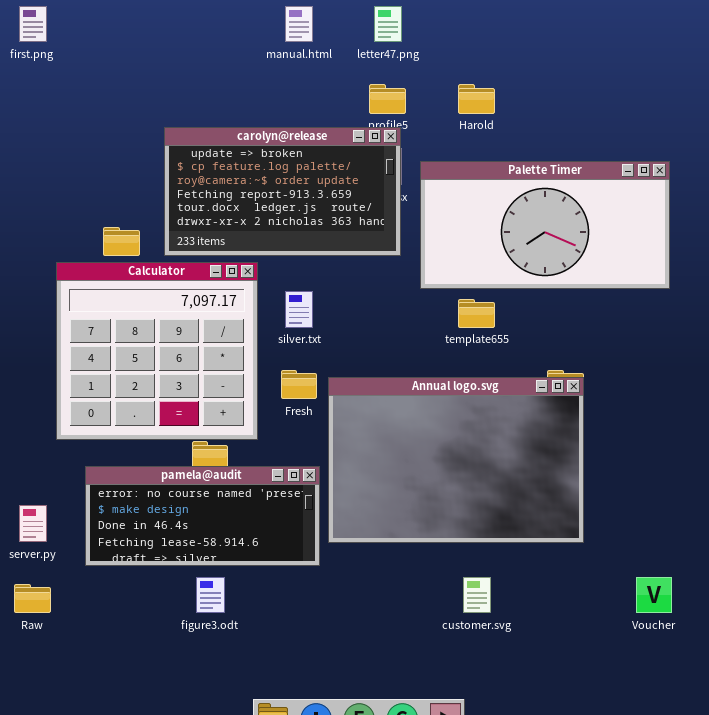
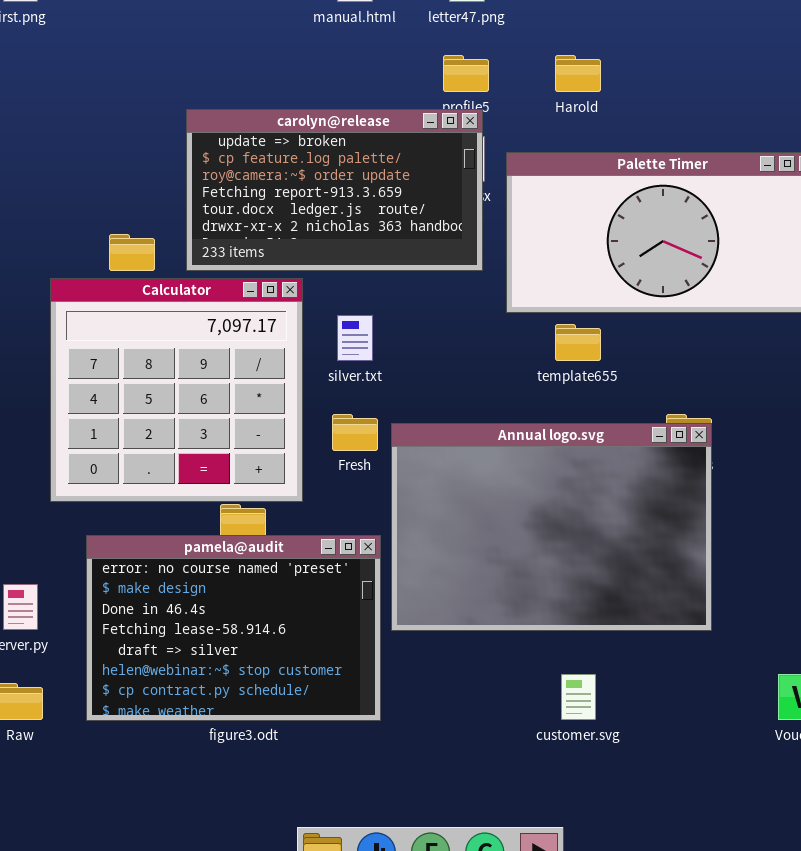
pamela@audit: [85,466,320,566] -> [86,535,381,721], resized

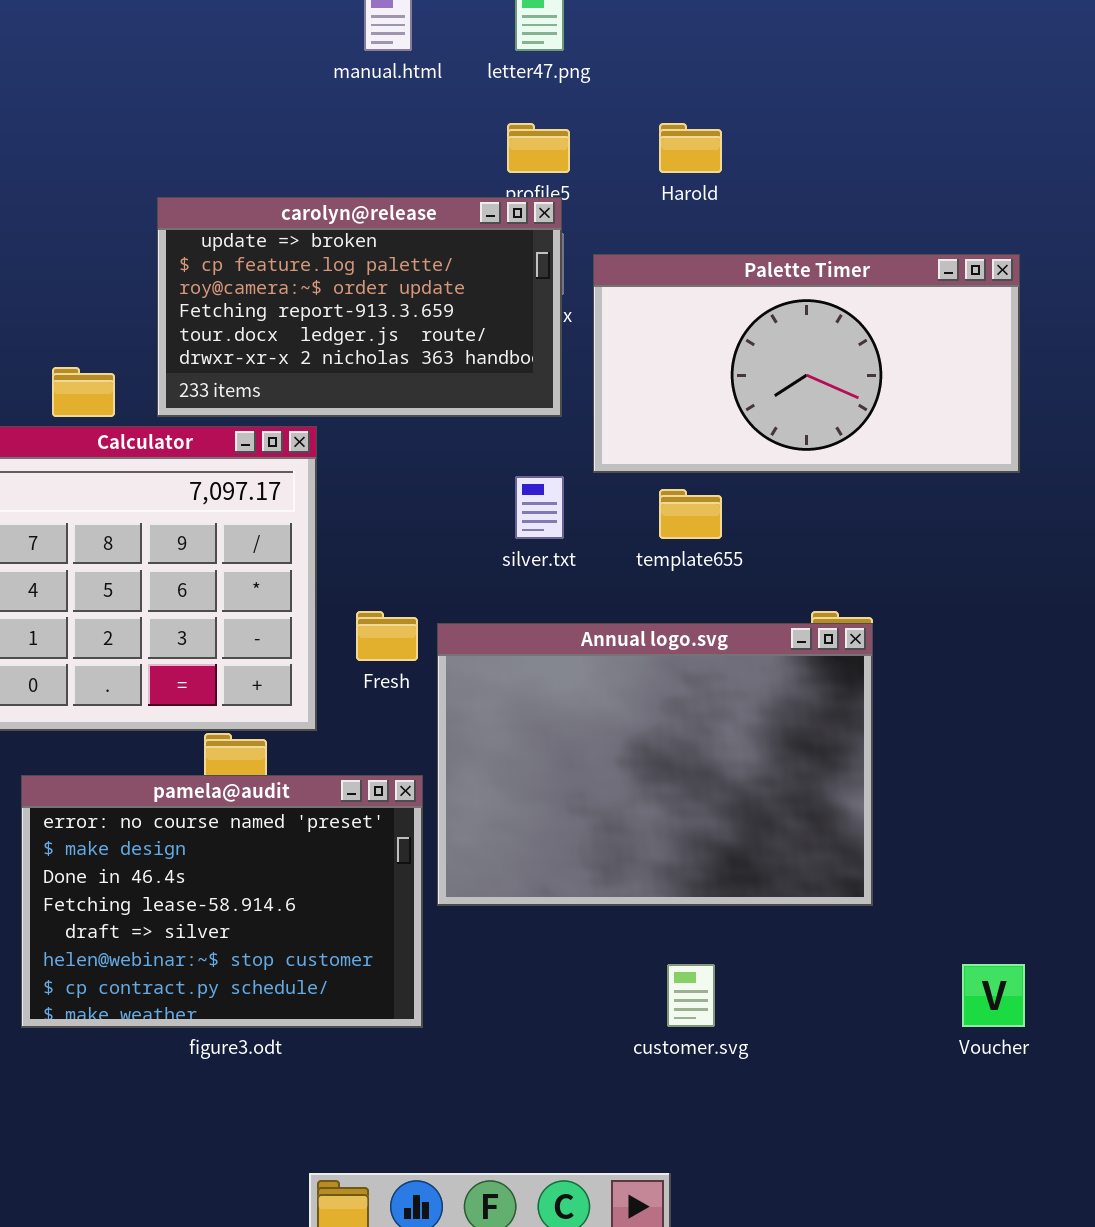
silver.txt: [337,315,373,361] -> [515,476,564,539], moved

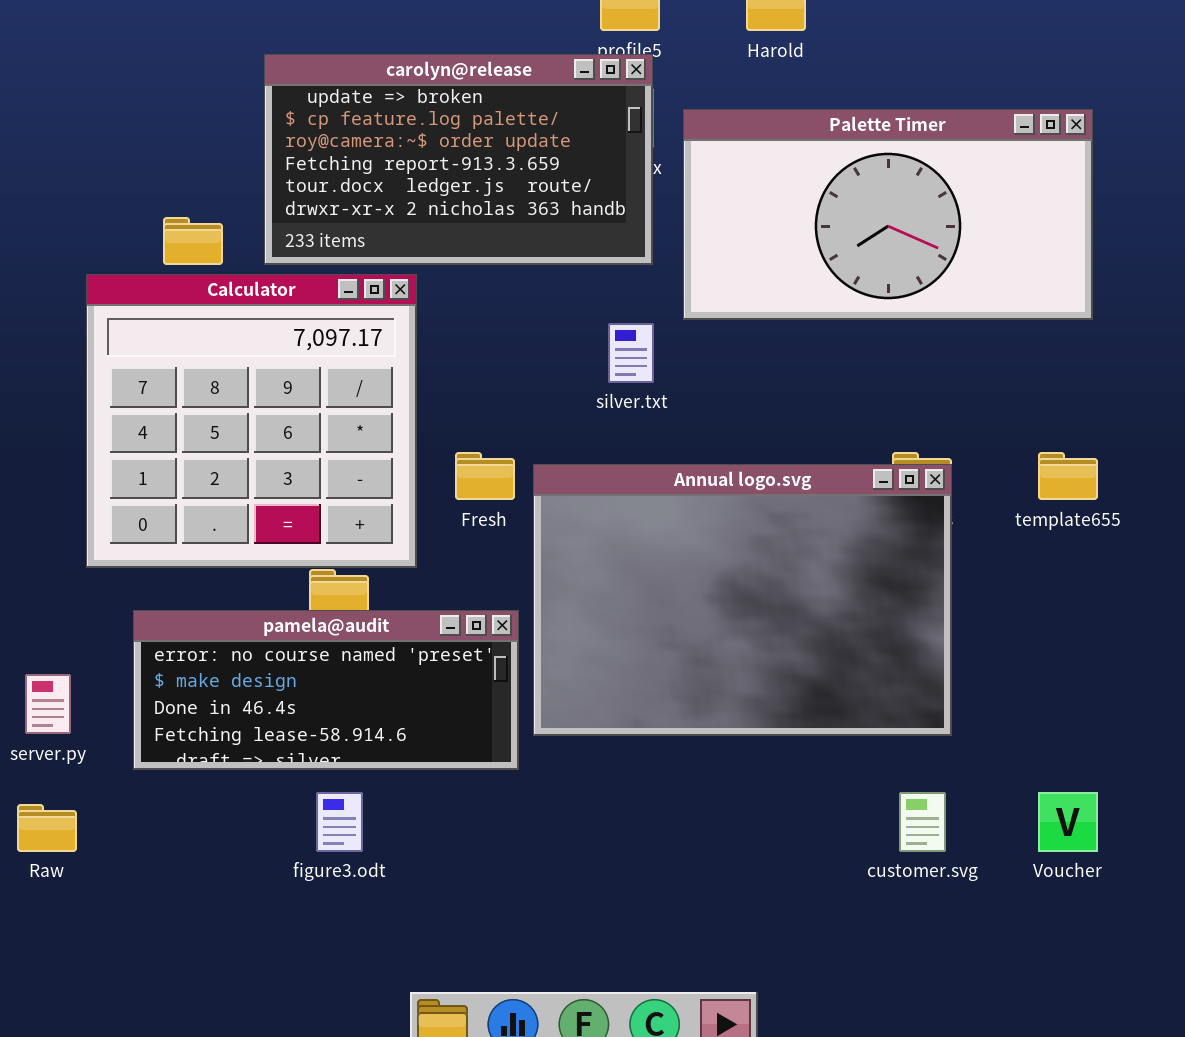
template655: [659,489,722,539] -> [1038,452,1098,500], moved
pamela@audit: [21,775,423,1028] -> [133,610,519,770], resized
customer.svg: [667,964,715,1027] -> [899,792,946,852], moved

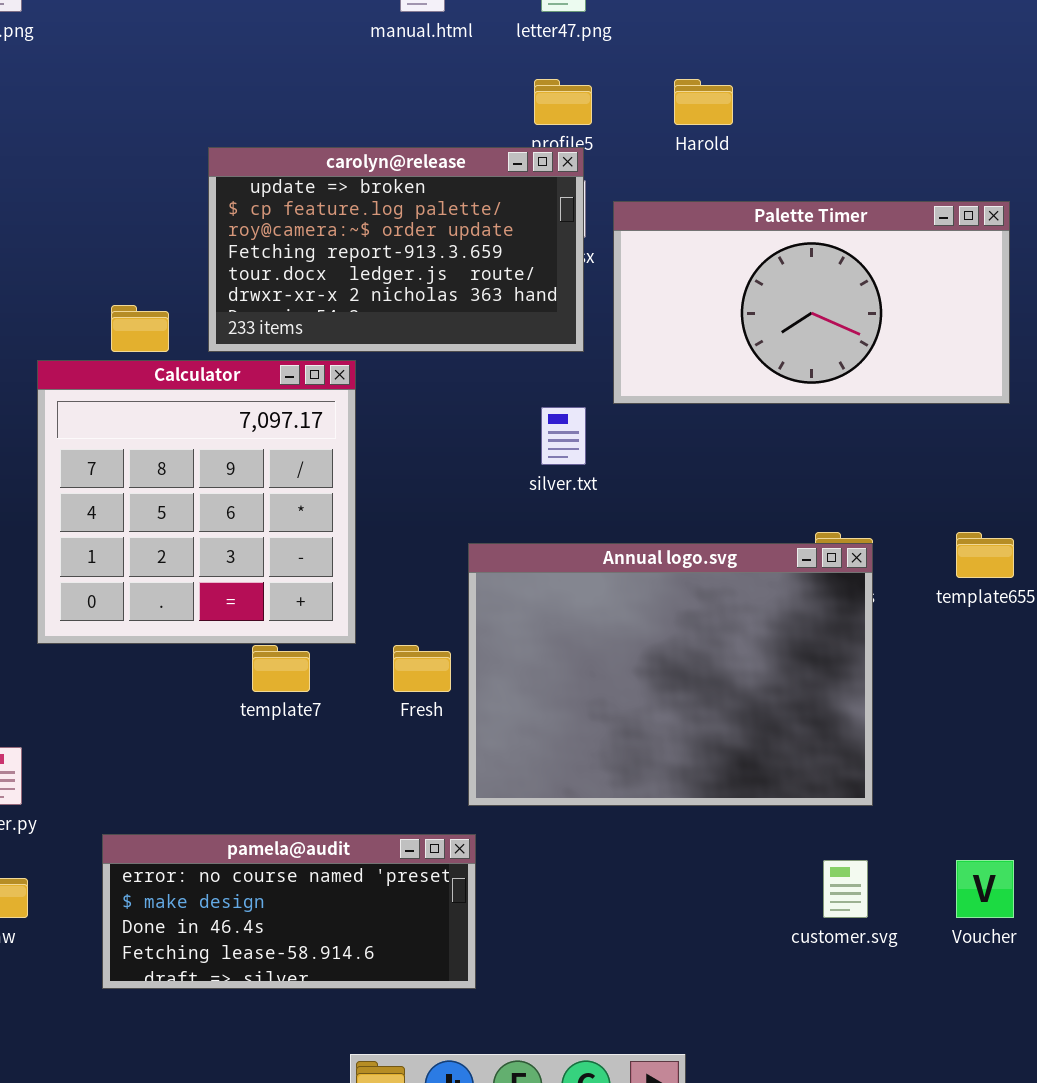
Fresh: [455,452,515,500] -> [393,645,451,692], moved
pamela@audit: [133,610,519,770] -> [102,834,476,989], moved

